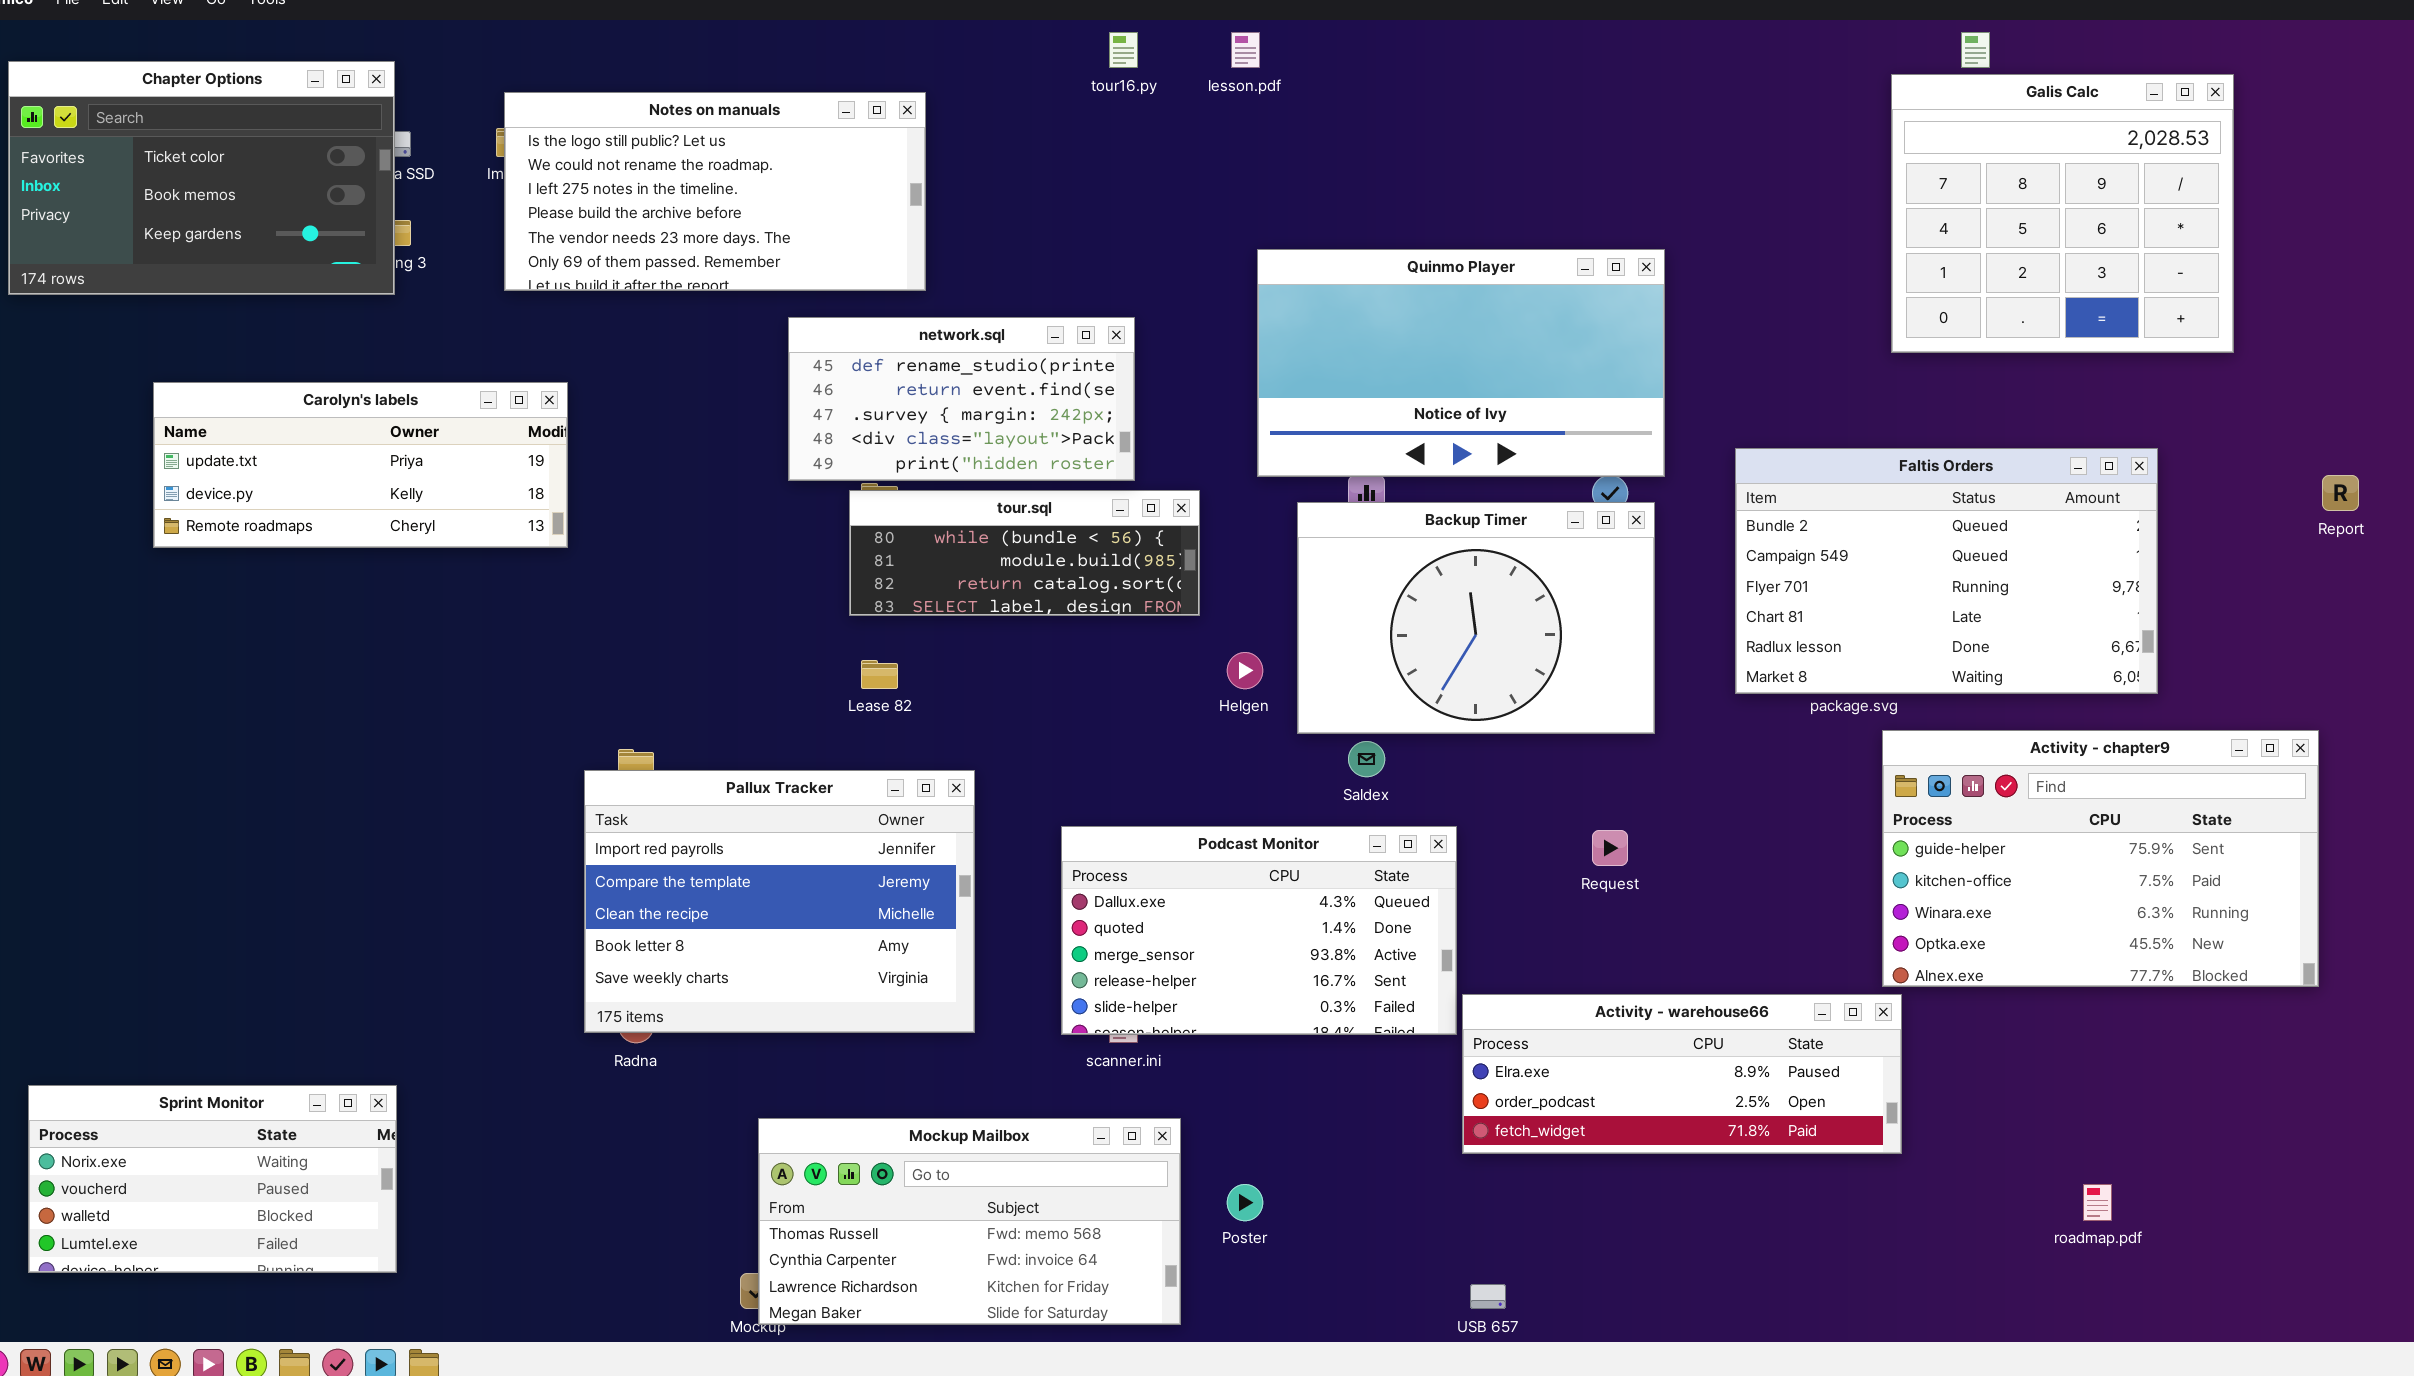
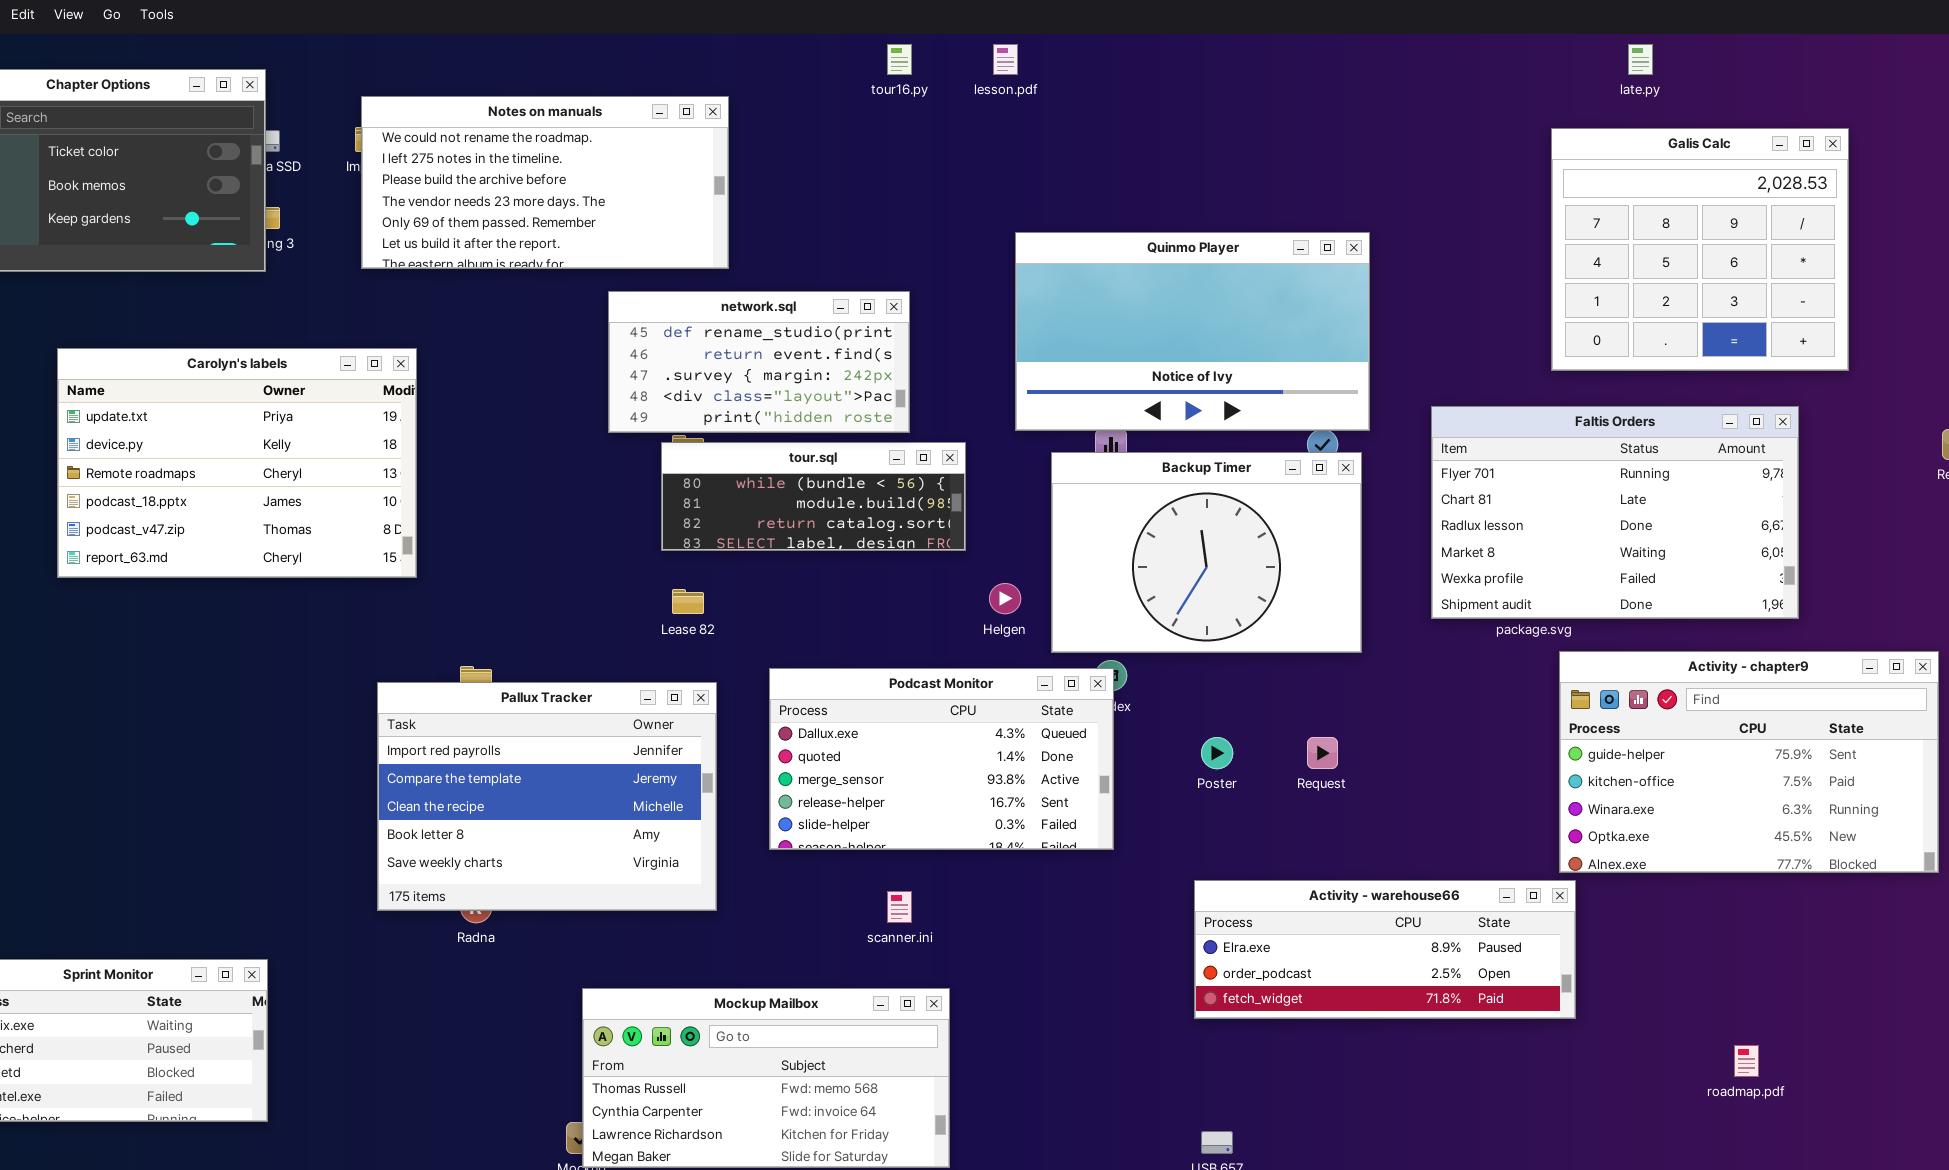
Galis Calc: [1891,74,2234,353] -> [1551,128,1849,371], moved
Notes on manuals: [504,92,926,291] -> [361,96,729,269], scrolled down 1 row
Carolyn's labels: [153,382,568,548] -> [57,348,417,578], resized
Faltis Orders: [1735,448,2158,694] -> [1431,406,1799,619], scrolled down 2 rows
Pallux Tracker: [584,770,975,1033] -> [377,682,717,911], moved
Podcast Monitor: [1061,826,1457,1035] -> [769,668,1114,850], moved
Poster: [1227,1184,1263,1221] -> [1201,737,1233,769], moved

